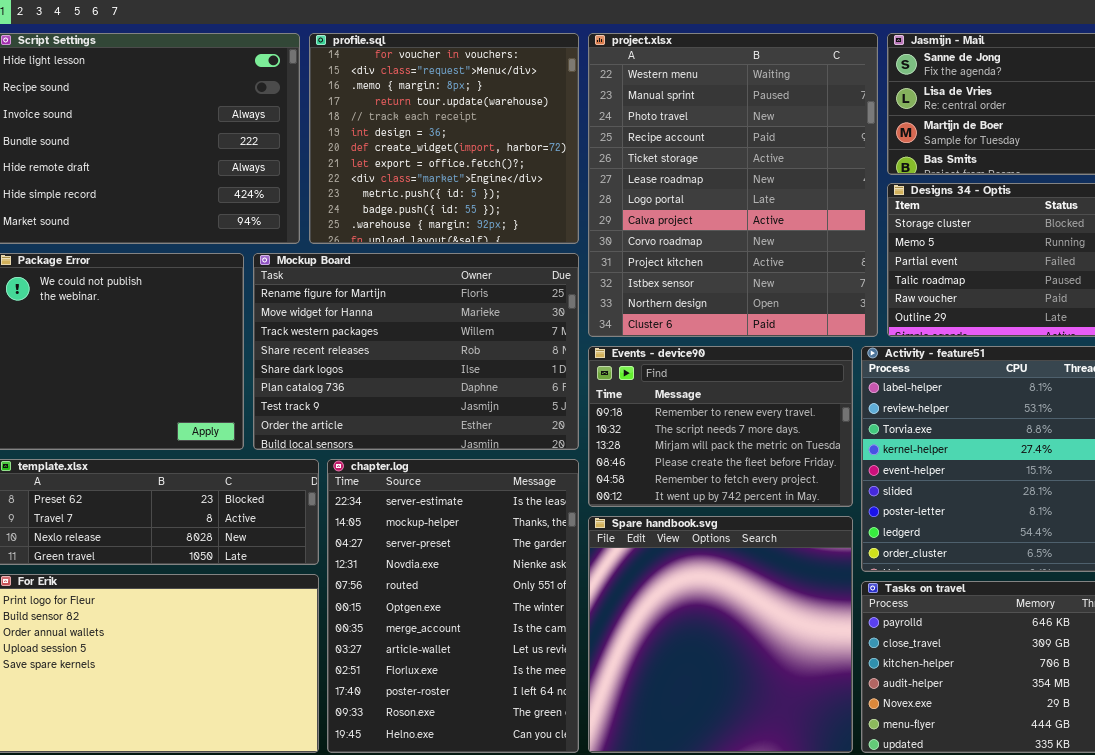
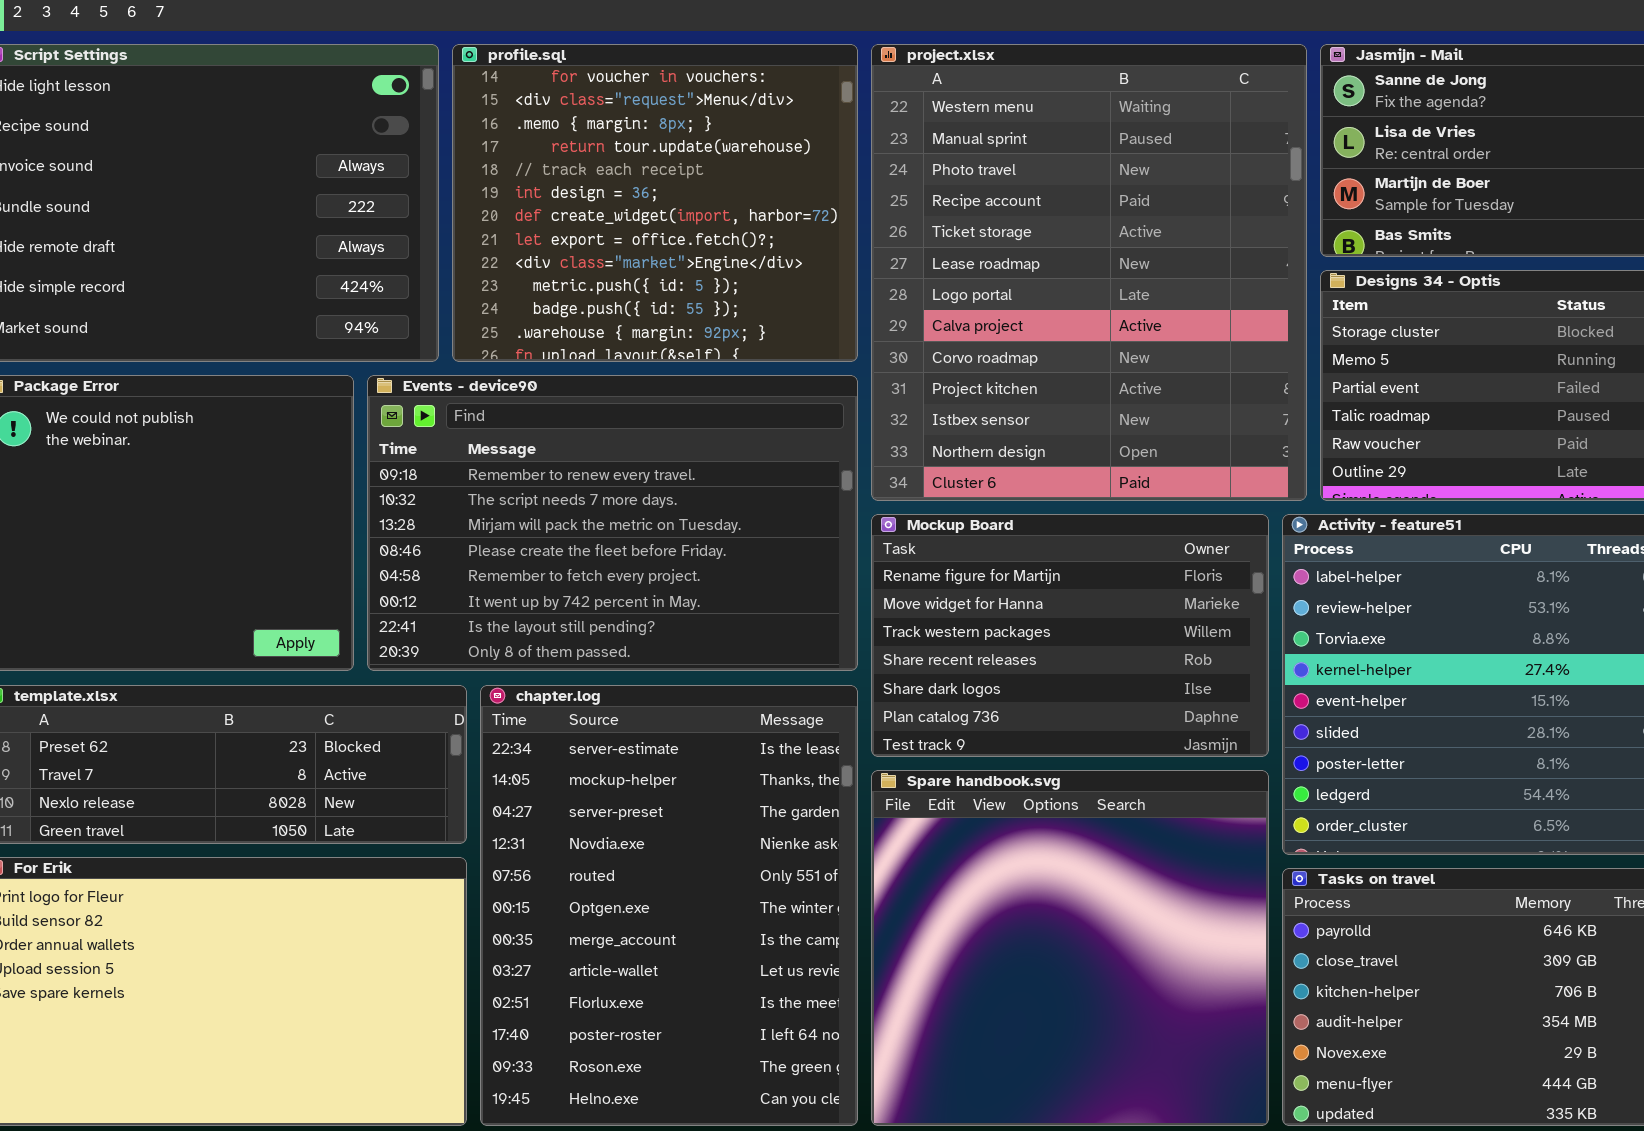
Mockup Board: [253,253,579,450] -> [871,514,1269,757], moved, resized
Events - device90: [588,346,853,507] -> [367,375,858,671], moved, resized

